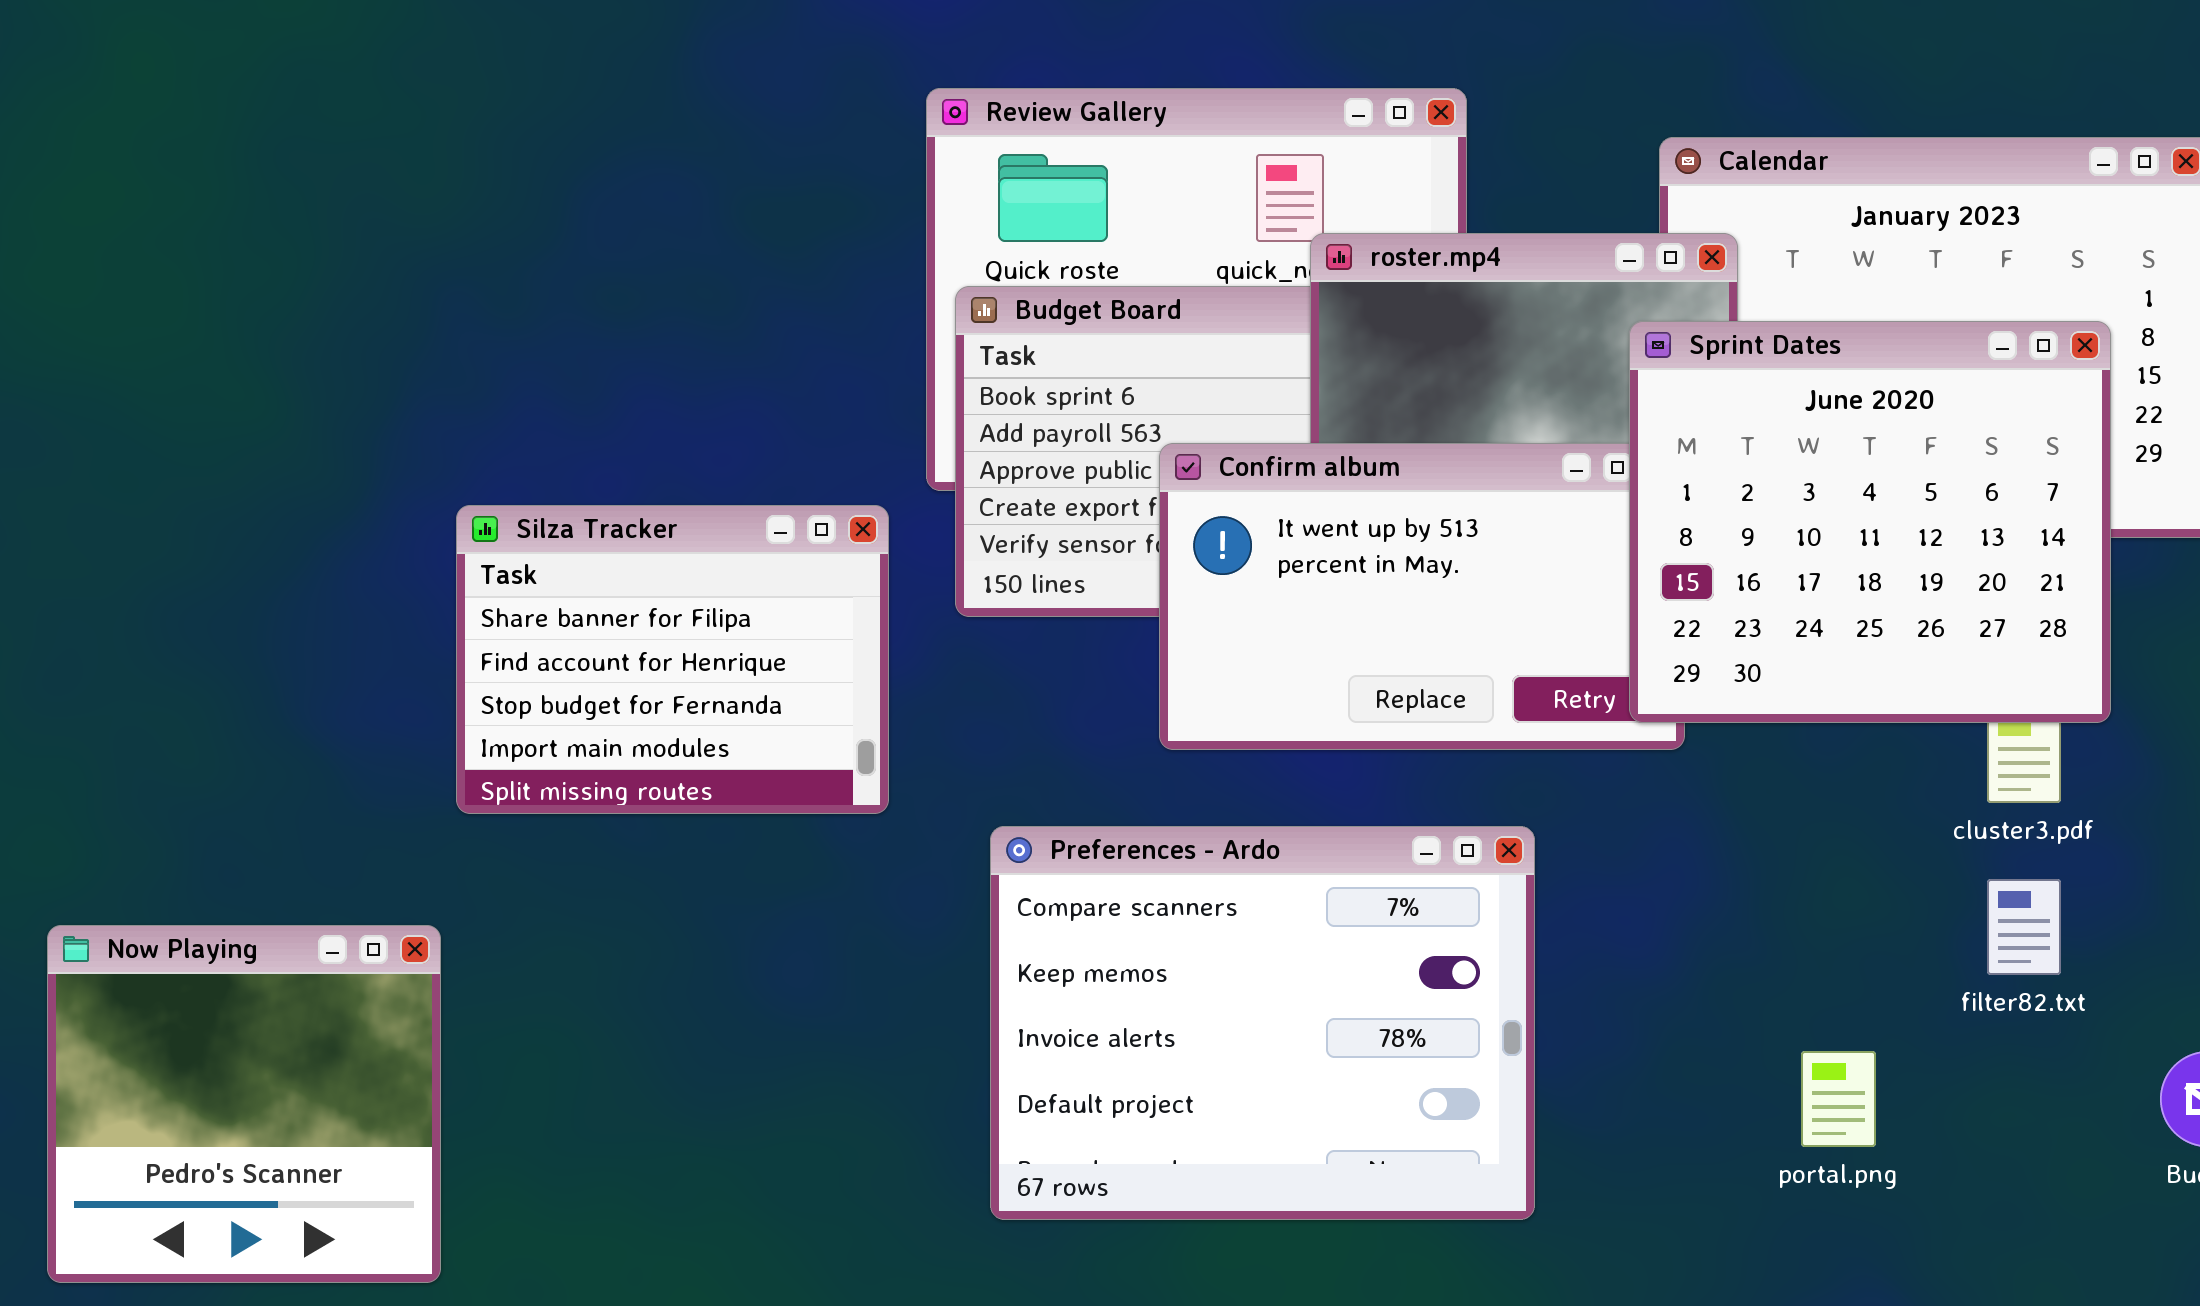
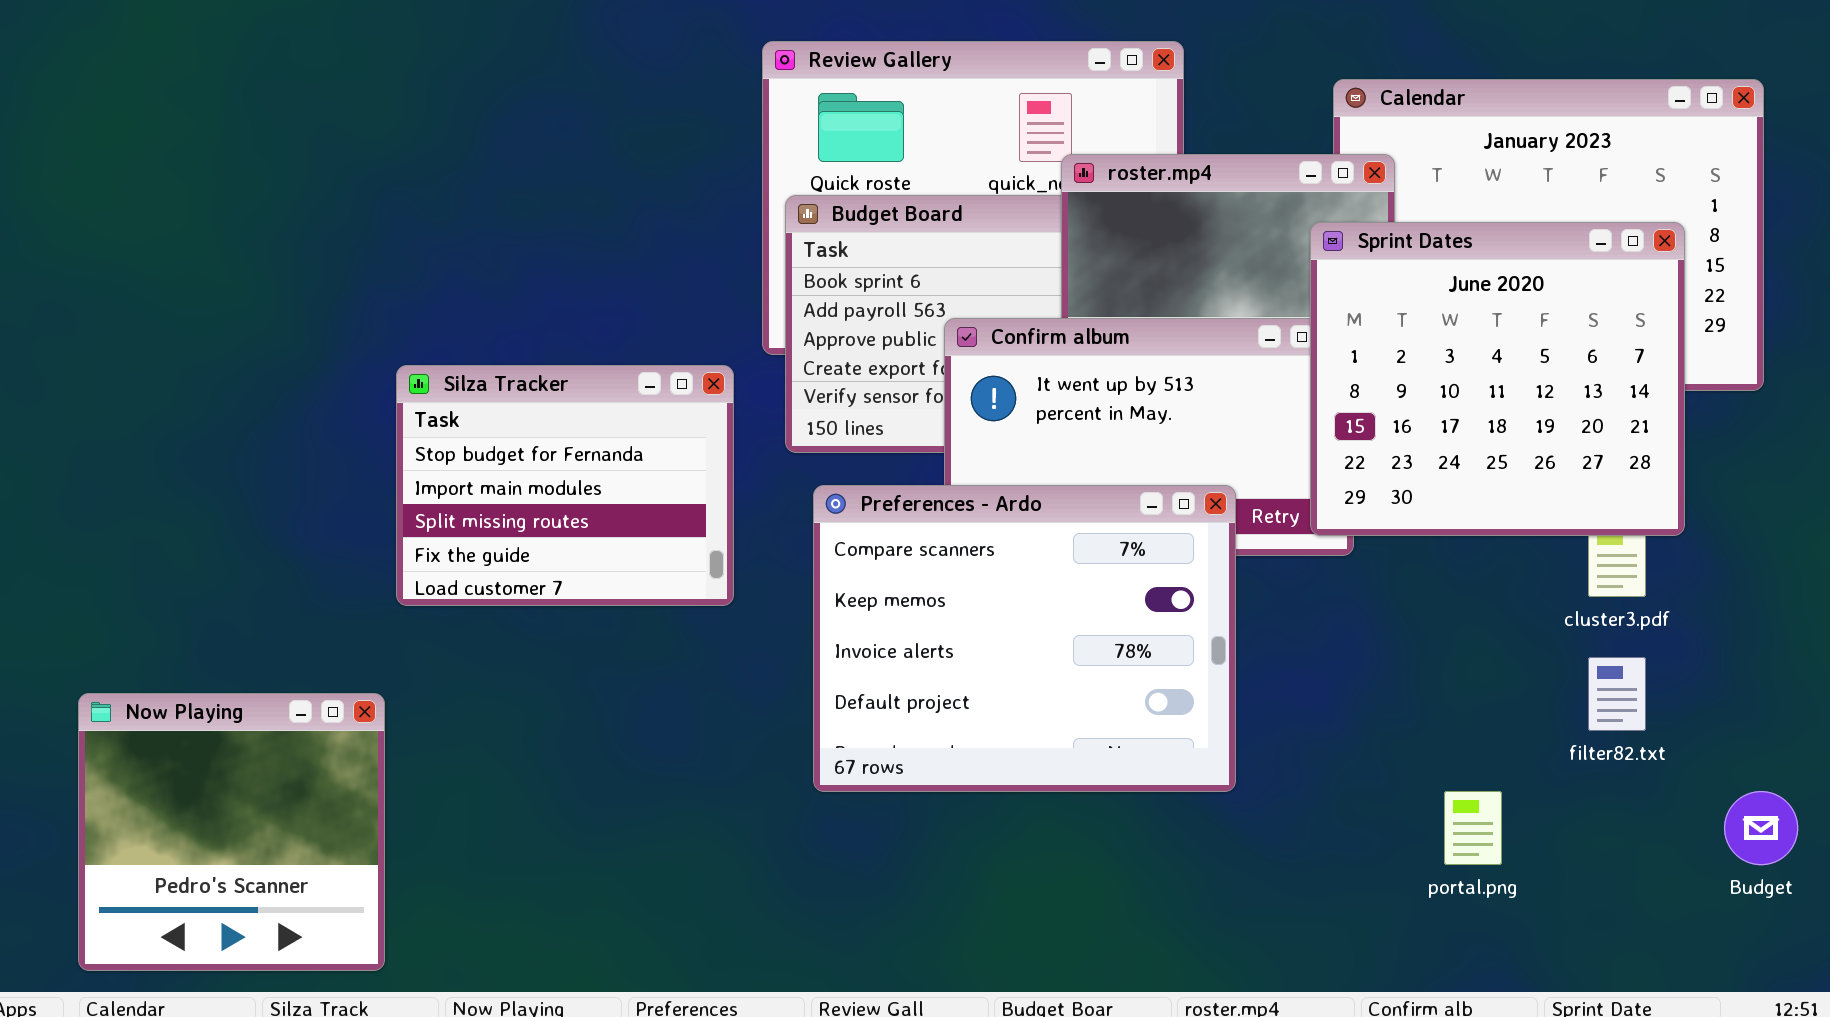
Silza Tracker: [456,505,889,814] -> [396,365,734,606], scrolled down 2 rows
Preferences - Ardo: [990,826,1535,1220] -> [813,485,1236,792], moved

